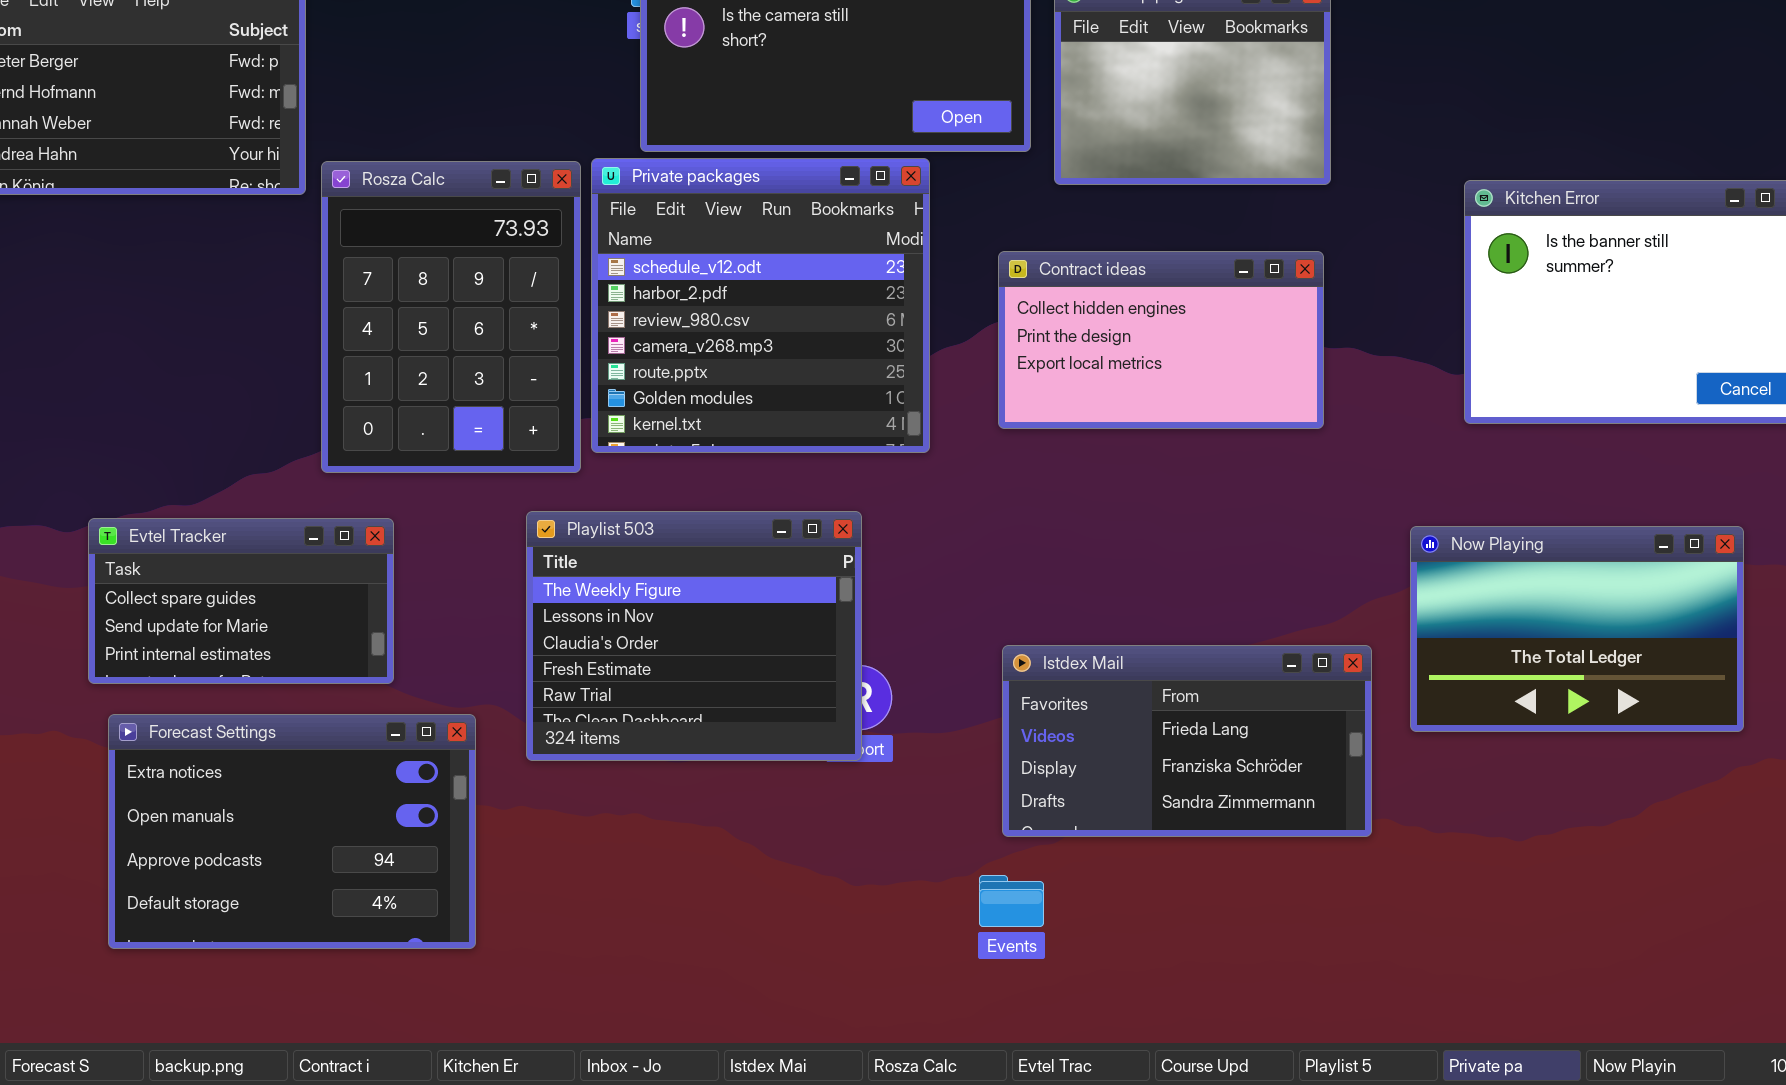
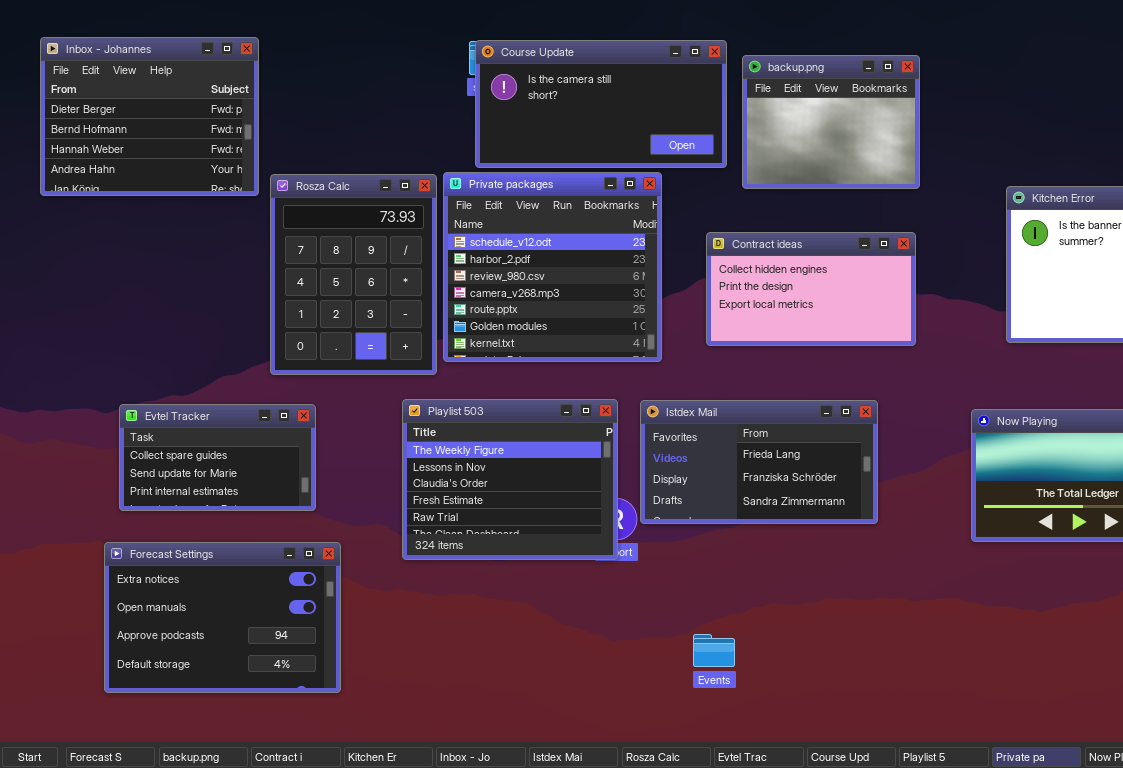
Istdex Mail: [1002,645,1372,837] -> [640,400,878,524], moved
Forecast Settings: [108,714,476,949] -> [104,542,341,693], moved

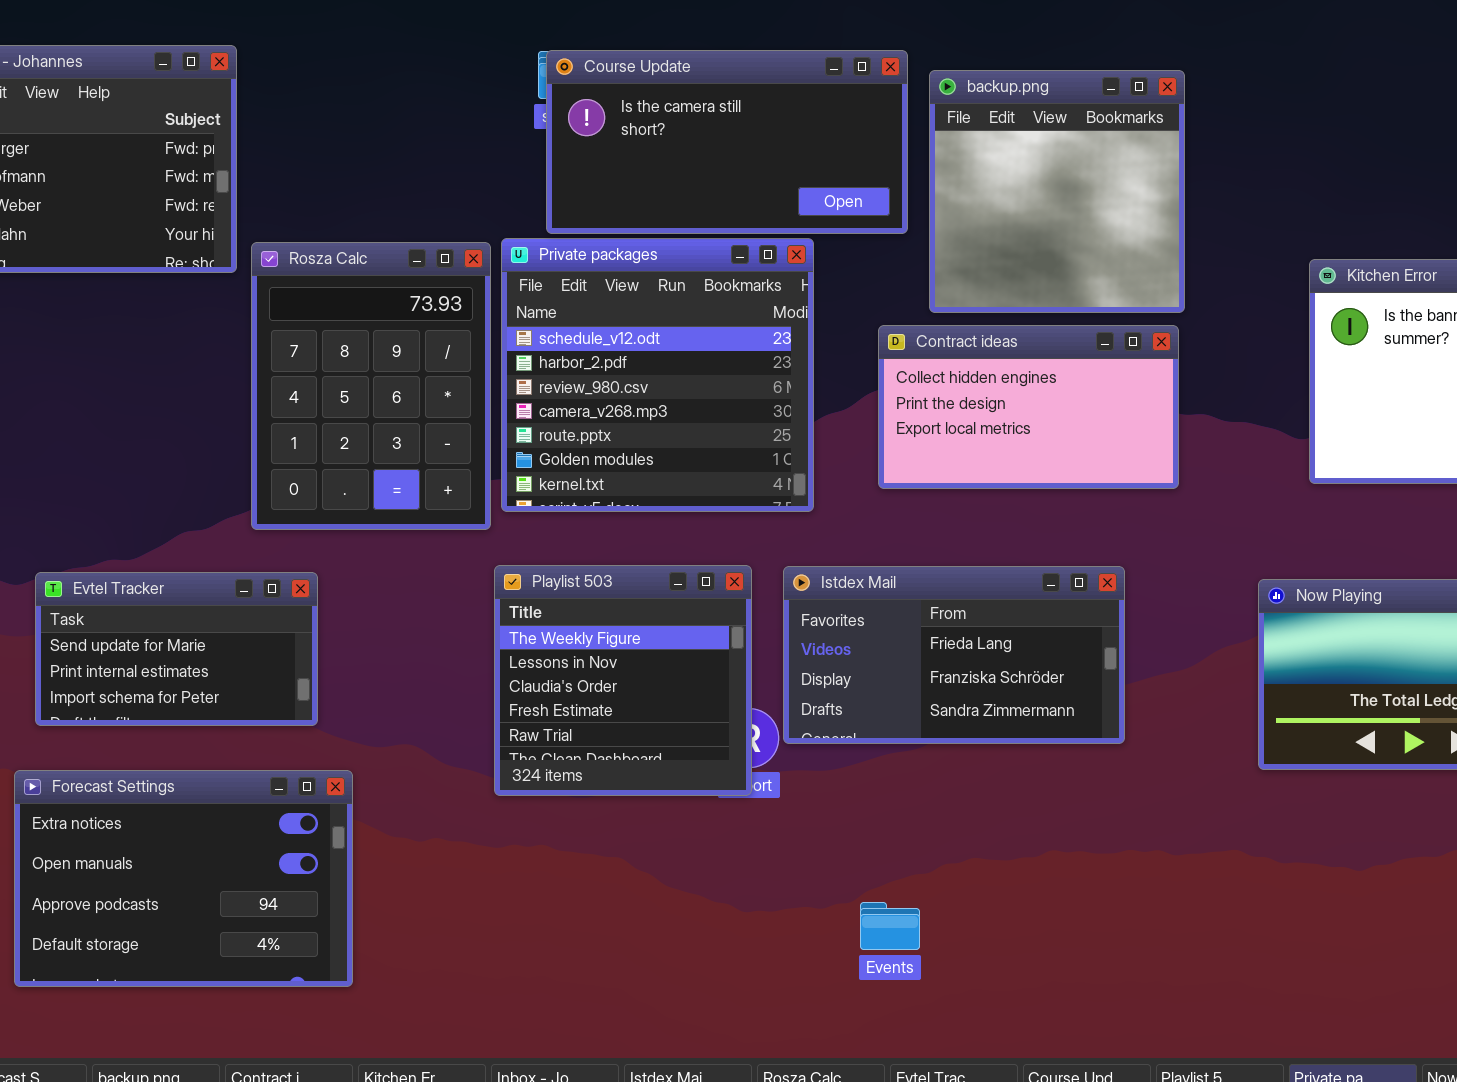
backup.png: [742,55,920,189] -> [929,70,1185,313], resized
Playlist 503: [402,399,618,560] -> [494,565,752,796], resized
Evtel Tracker: [119,404,316,511] -> [35,572,318,726], scrolled down 1 row

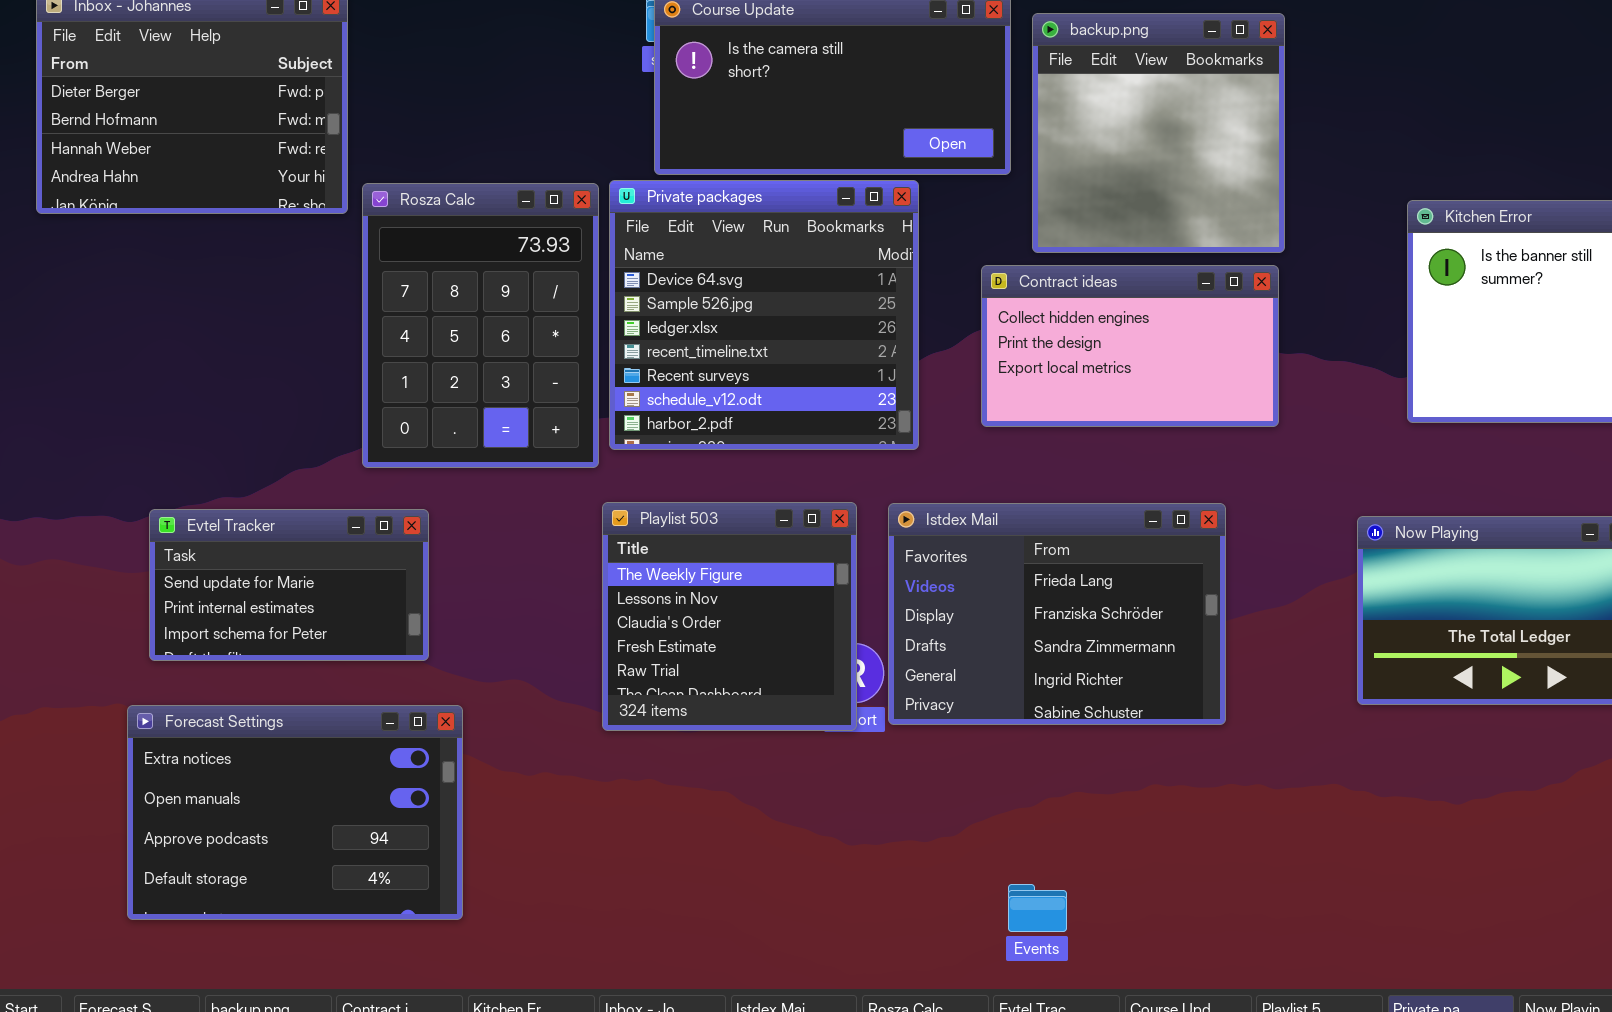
Private packages: [501,238,814,512] -> [609,180,919,450], scrolled up 5 rows
Istdex Mail: [783,566,1125,744] -> [888,503,1226,725], resized
Events: [860,902,920,950] -> [1008,884,1067,932], moved

